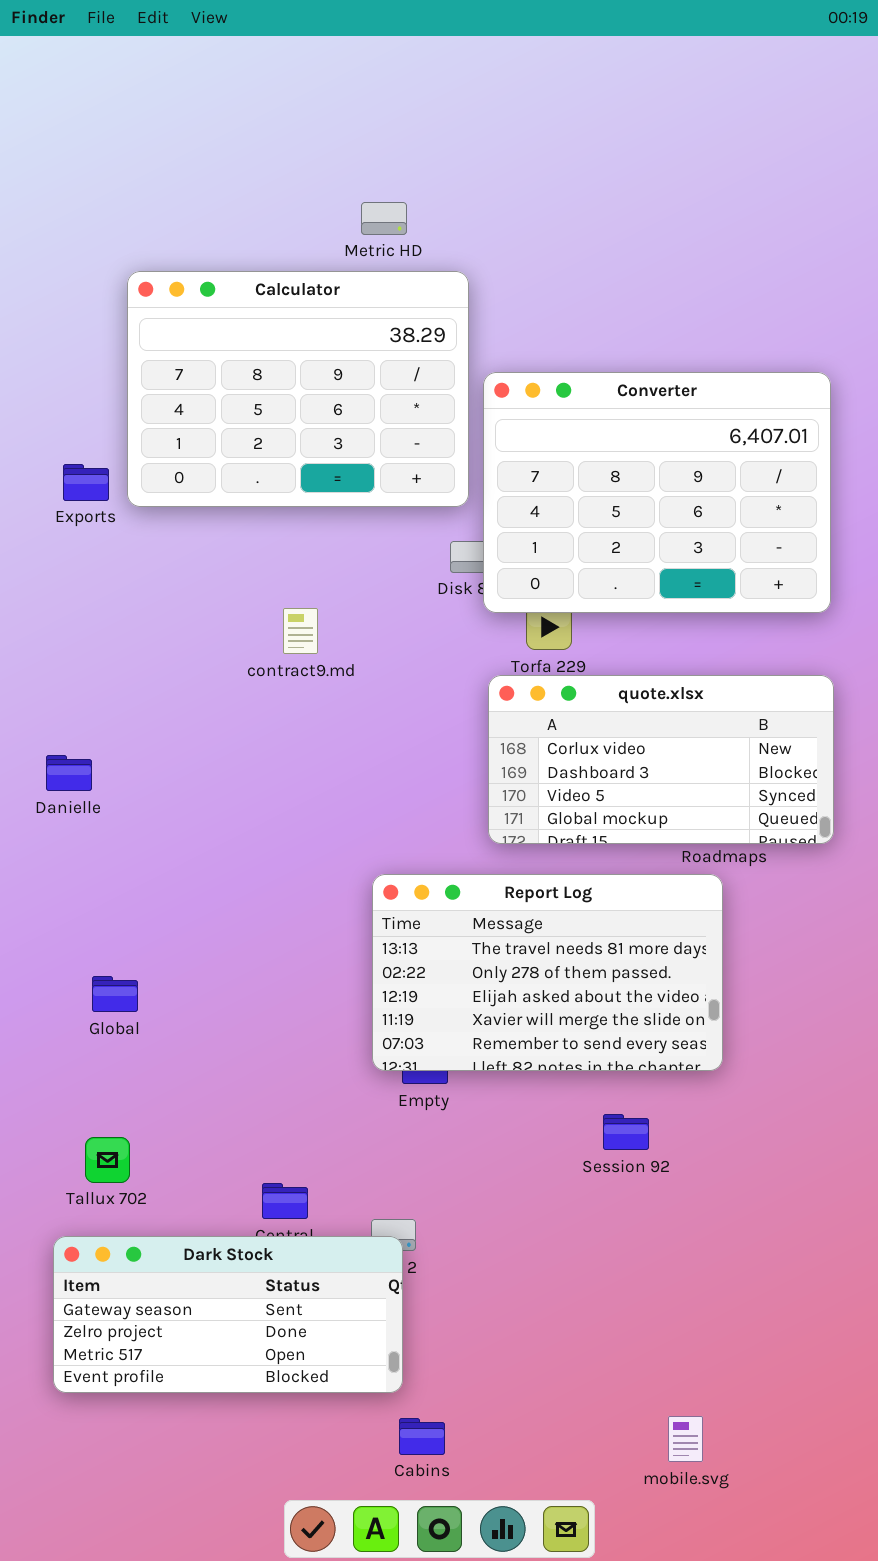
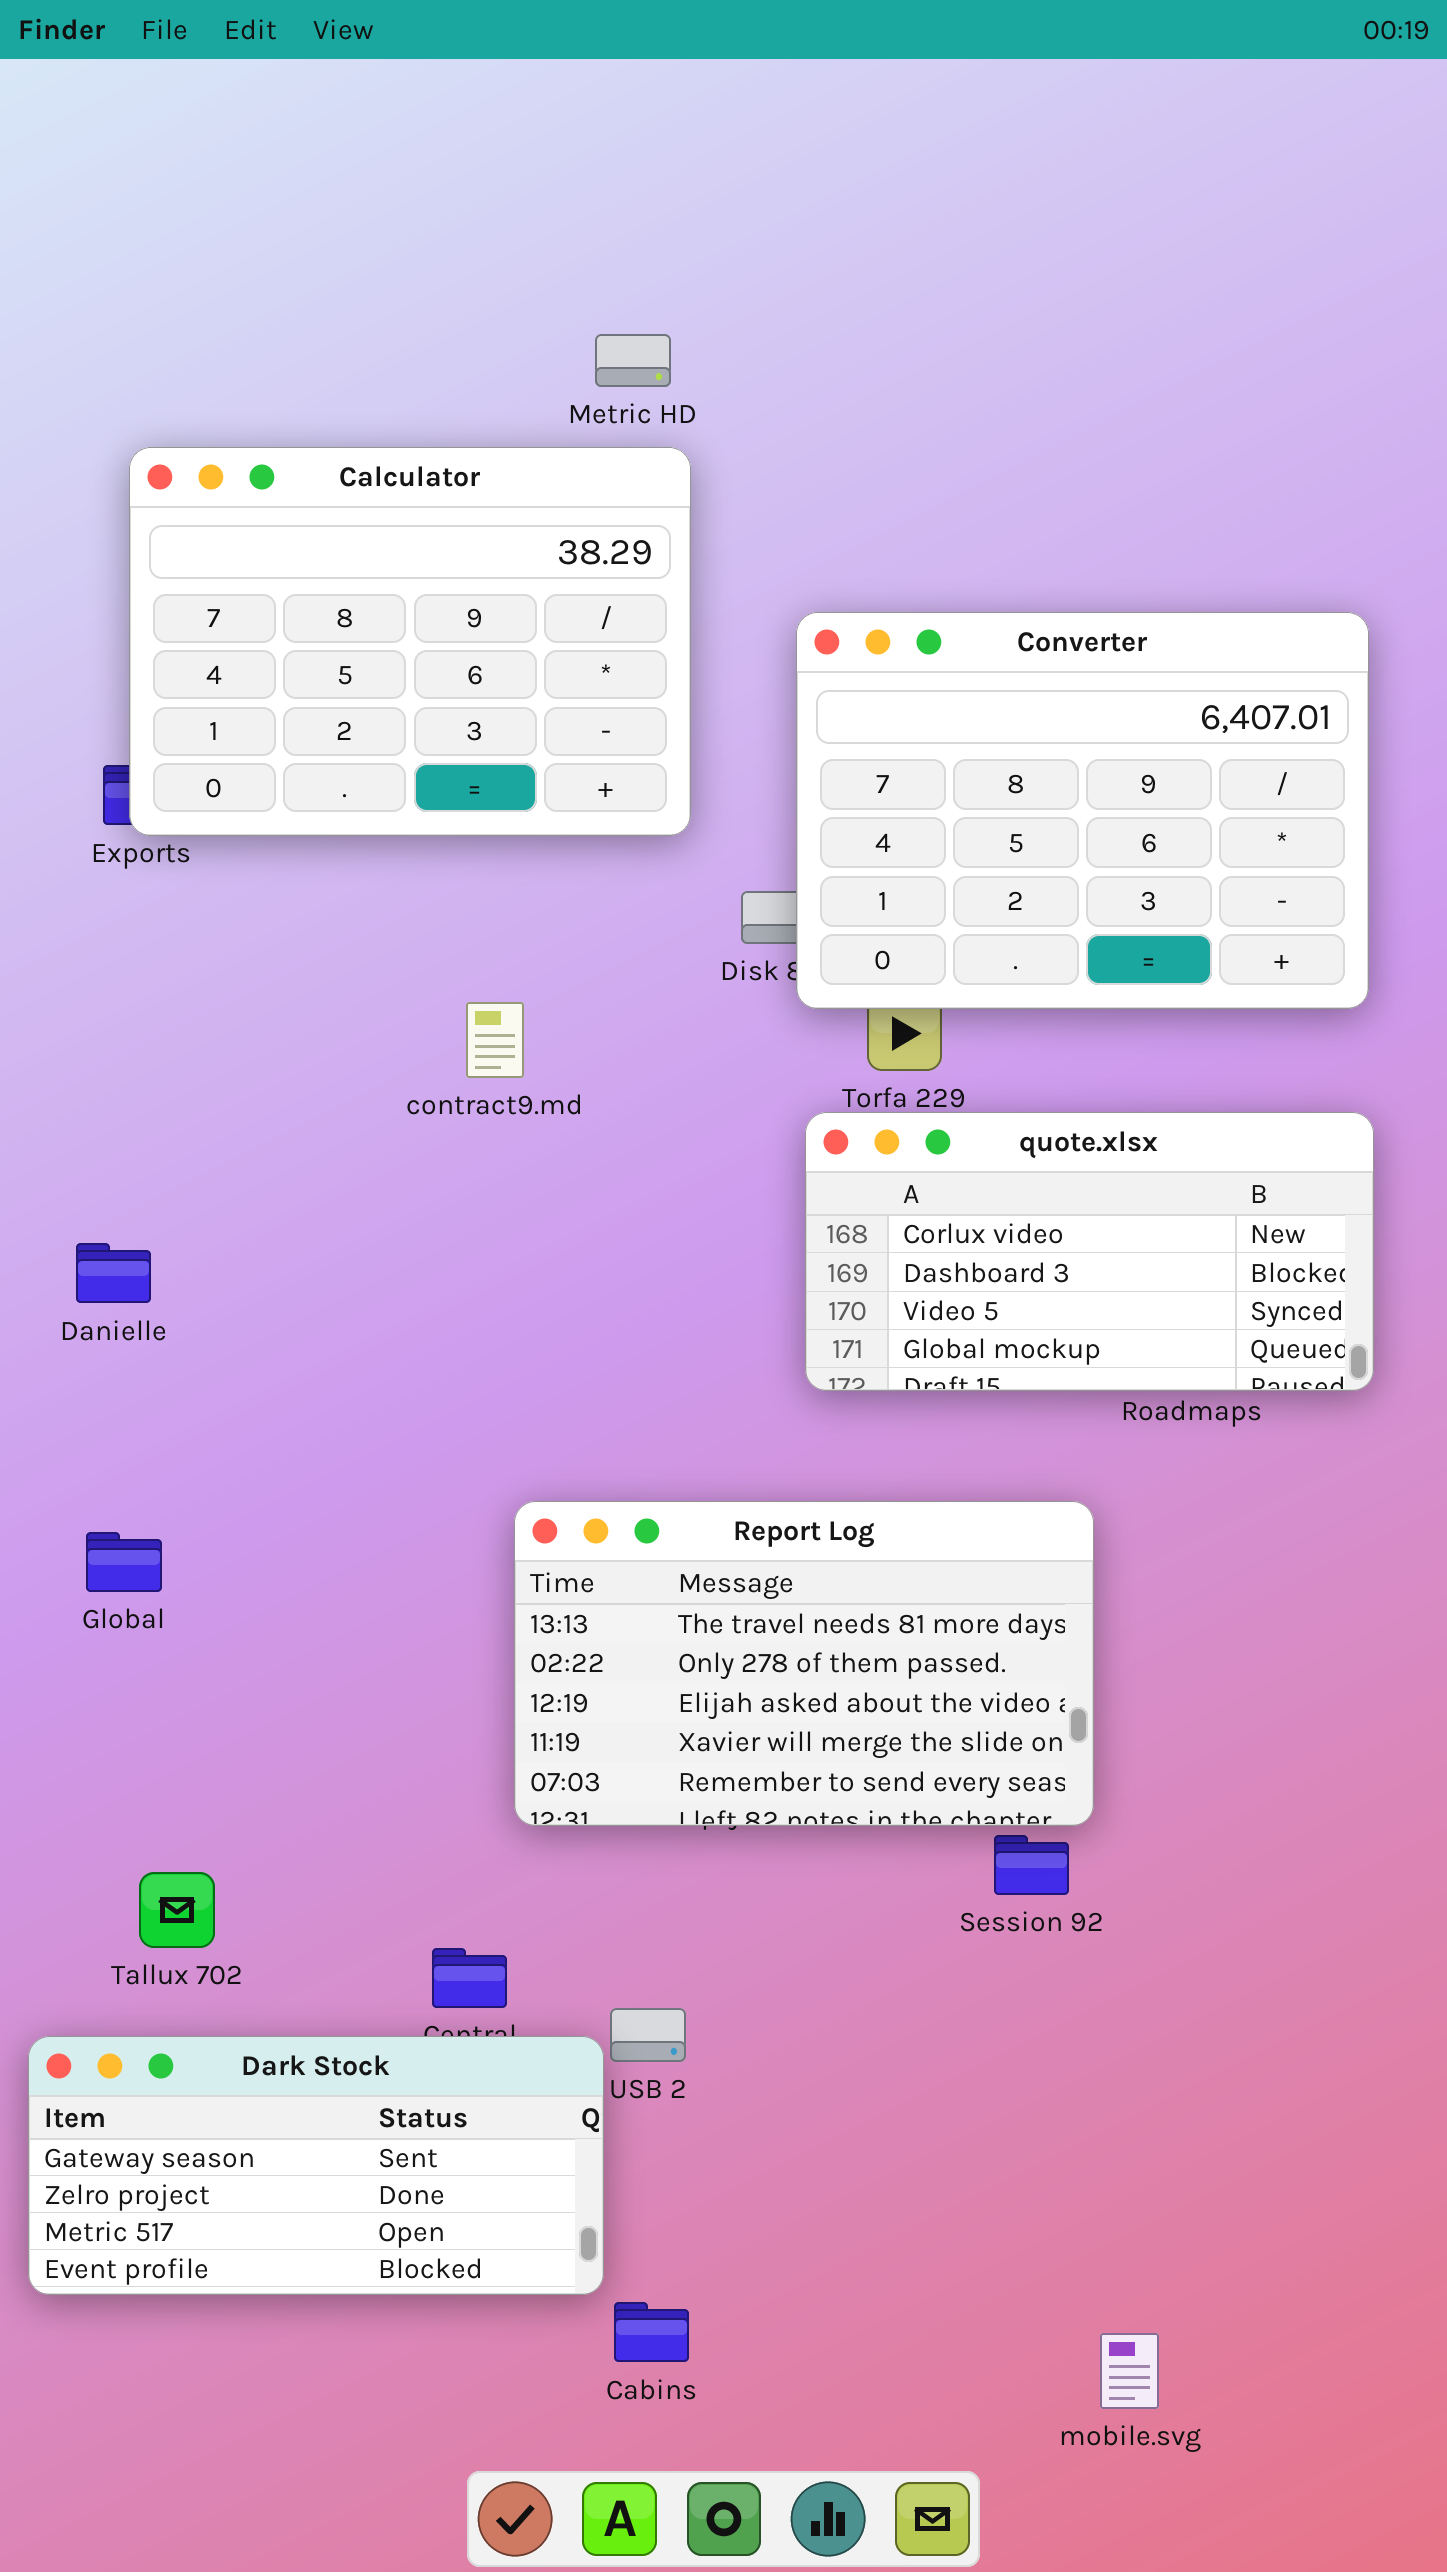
Calculator: [127,271,469,507] -> [129,447,691,836], moved
Report Log: [372,874,723,1071] -> [514,1501,1094,1826], moved
Global: [92,976,138,1012] -> [86,1532,162,1592], moved
Dark Stock: [53,1236,403,1393] -> [28,2036,604,2295], moved
Cabins: [399,1418,445,1455] -> [614,2302,689,2362], moved

